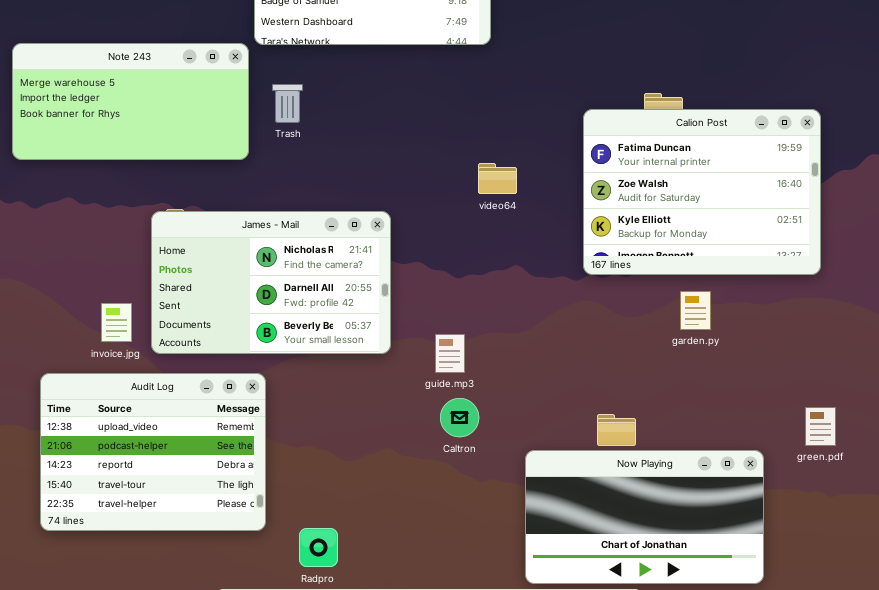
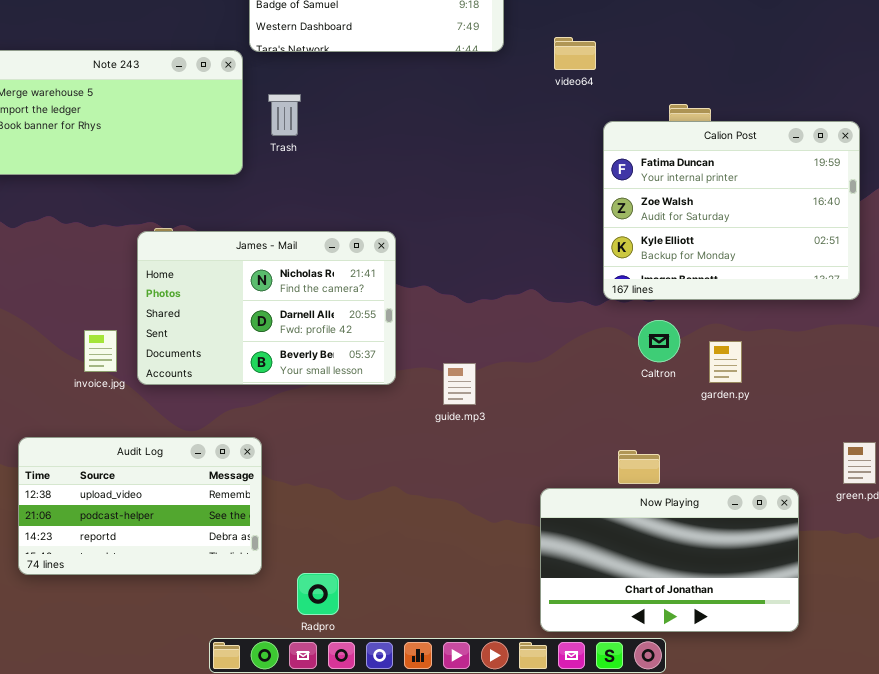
video64: [478,163,517,194] -> [554,37,596,70], moved
garden.py: [680,291,711,330] -> [709,341,742,383], moved
Audit Log: [40,373,266,531] -> [18,437,262,575], resized
Caltron: [440,398,479,437] -> [638,320,680,362], moved

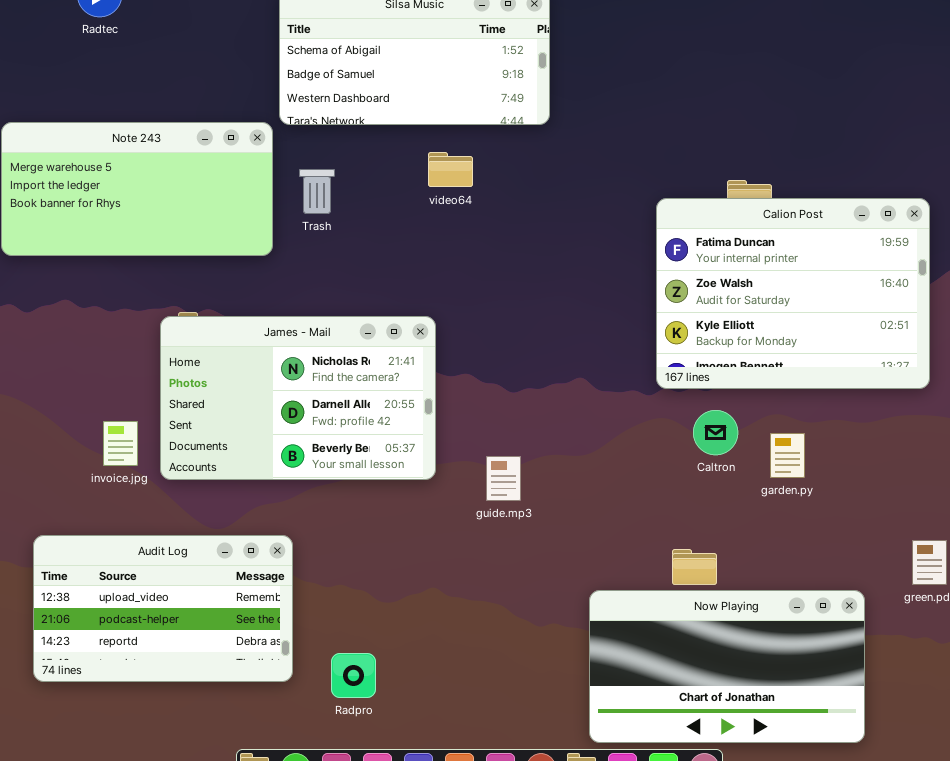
video64: [554,37,596,70] -> [428,152,473,187], moved
Radpro: [297,573,339,615] -> [331,653,376,698], moved

